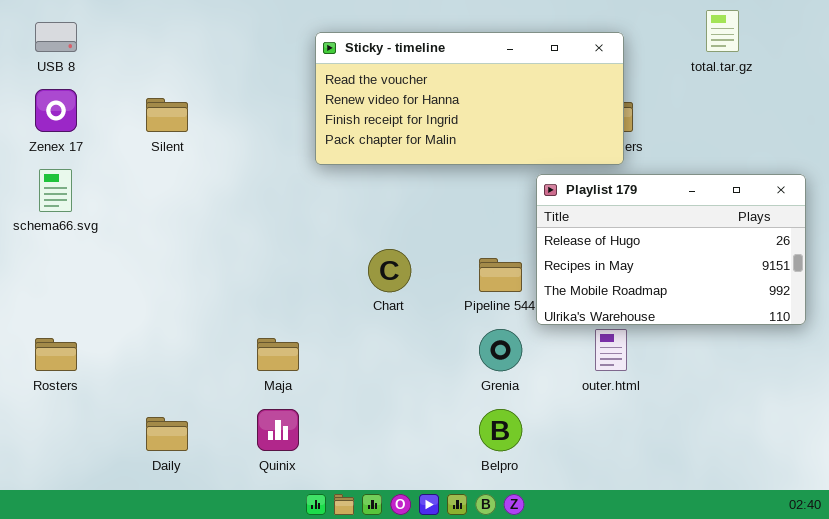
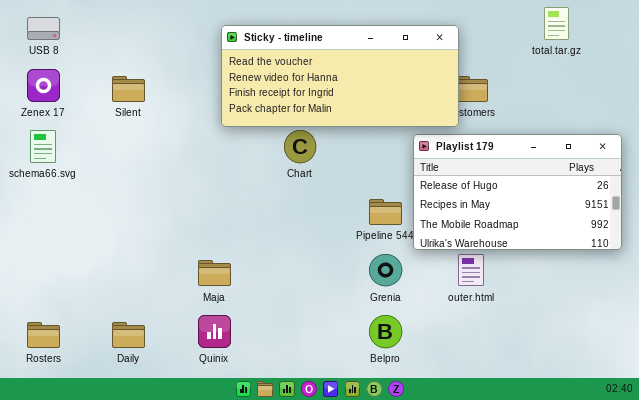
Sticky - timeline: [315,32,624,165] -> [221,25,459,127], moved
Chart: [368,249,411,292] -> [284,130,316,163], moved
Rosters: [35,338,77,371] -> [27,322,60,348], moved

